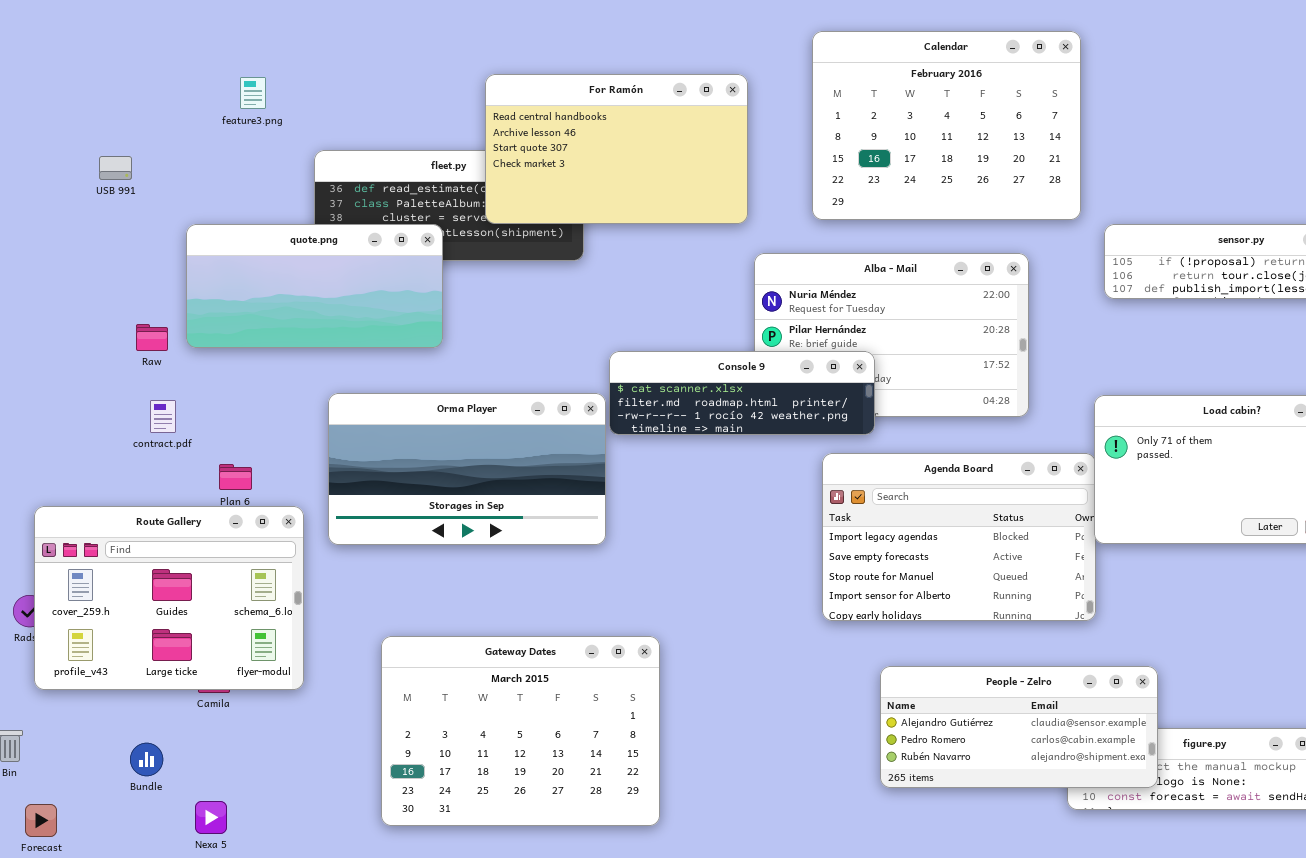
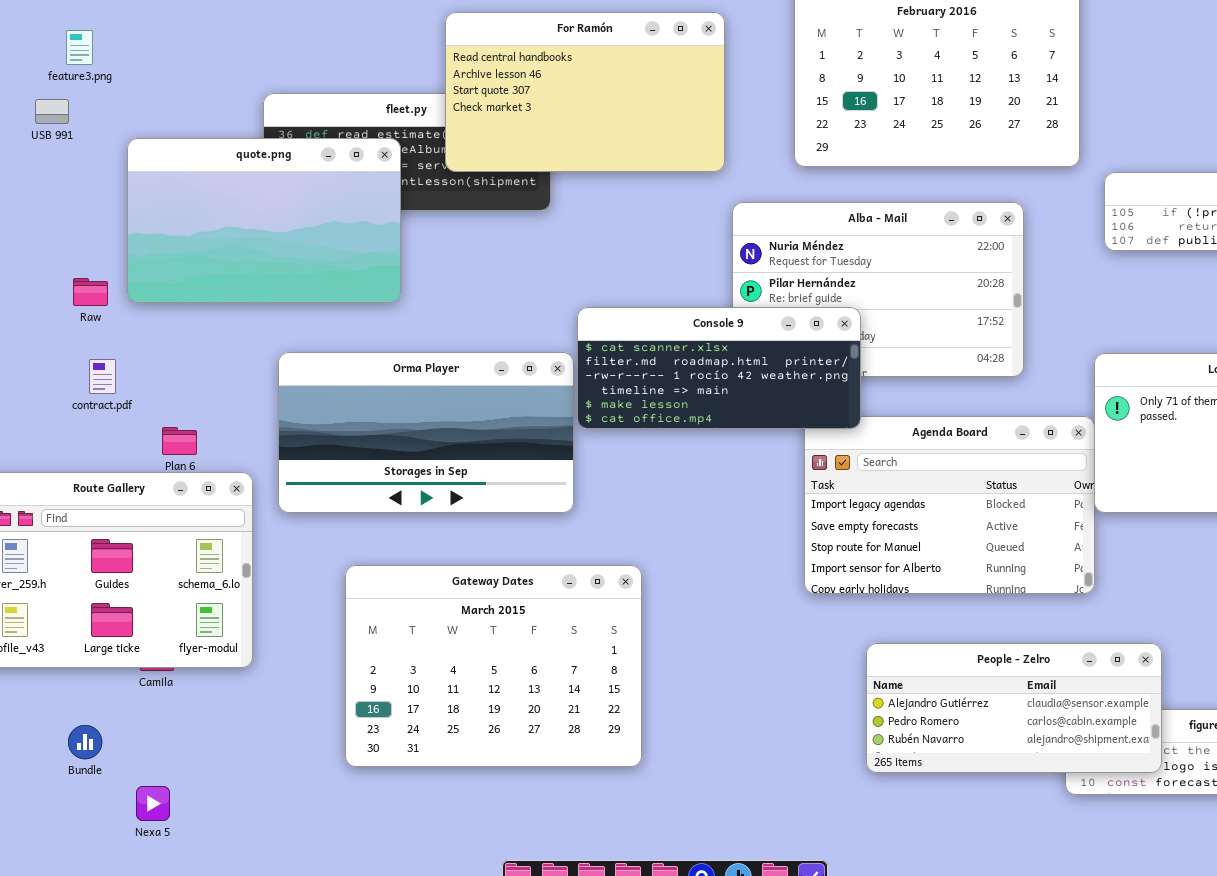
feature3.png: [240,77,266,109] -> [66,30,93,65], moved
quote.png: [186,224,443,348] -> [127,138,401,303], resized
Console 9: [609,351,875,435] -> [577,307,861,429], resized
Gateway Dates: [381,636,660,826] -> [345,565,642,767], moved

